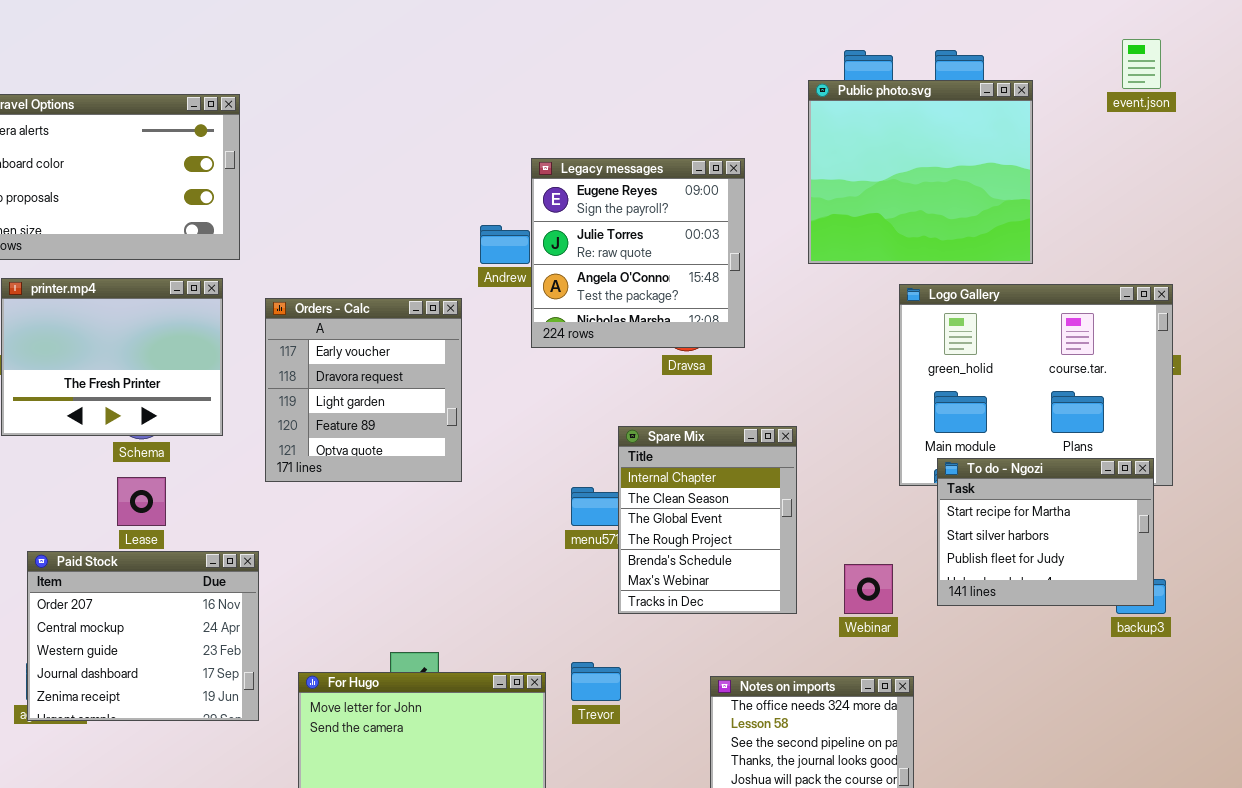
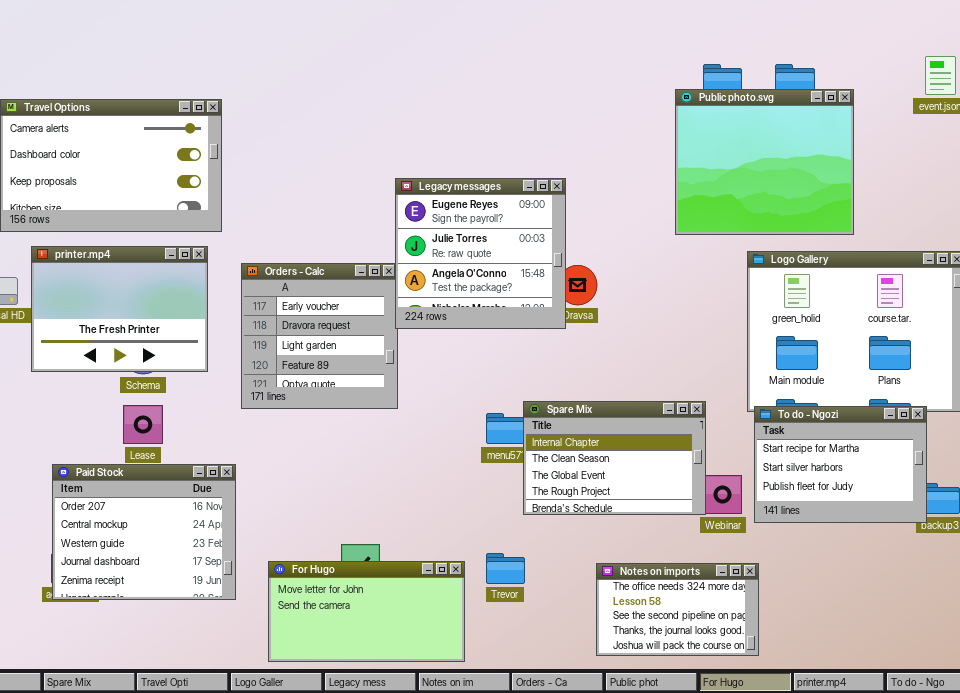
Legacy messages: [531,158,745,348] -> [395,178,566,329], moved
Spare Mix: [618,426,797,614] -> [523,401,706,515], resized
To do - Ngozi: [937,458,1154,606] -> [754,406,927,523], moved

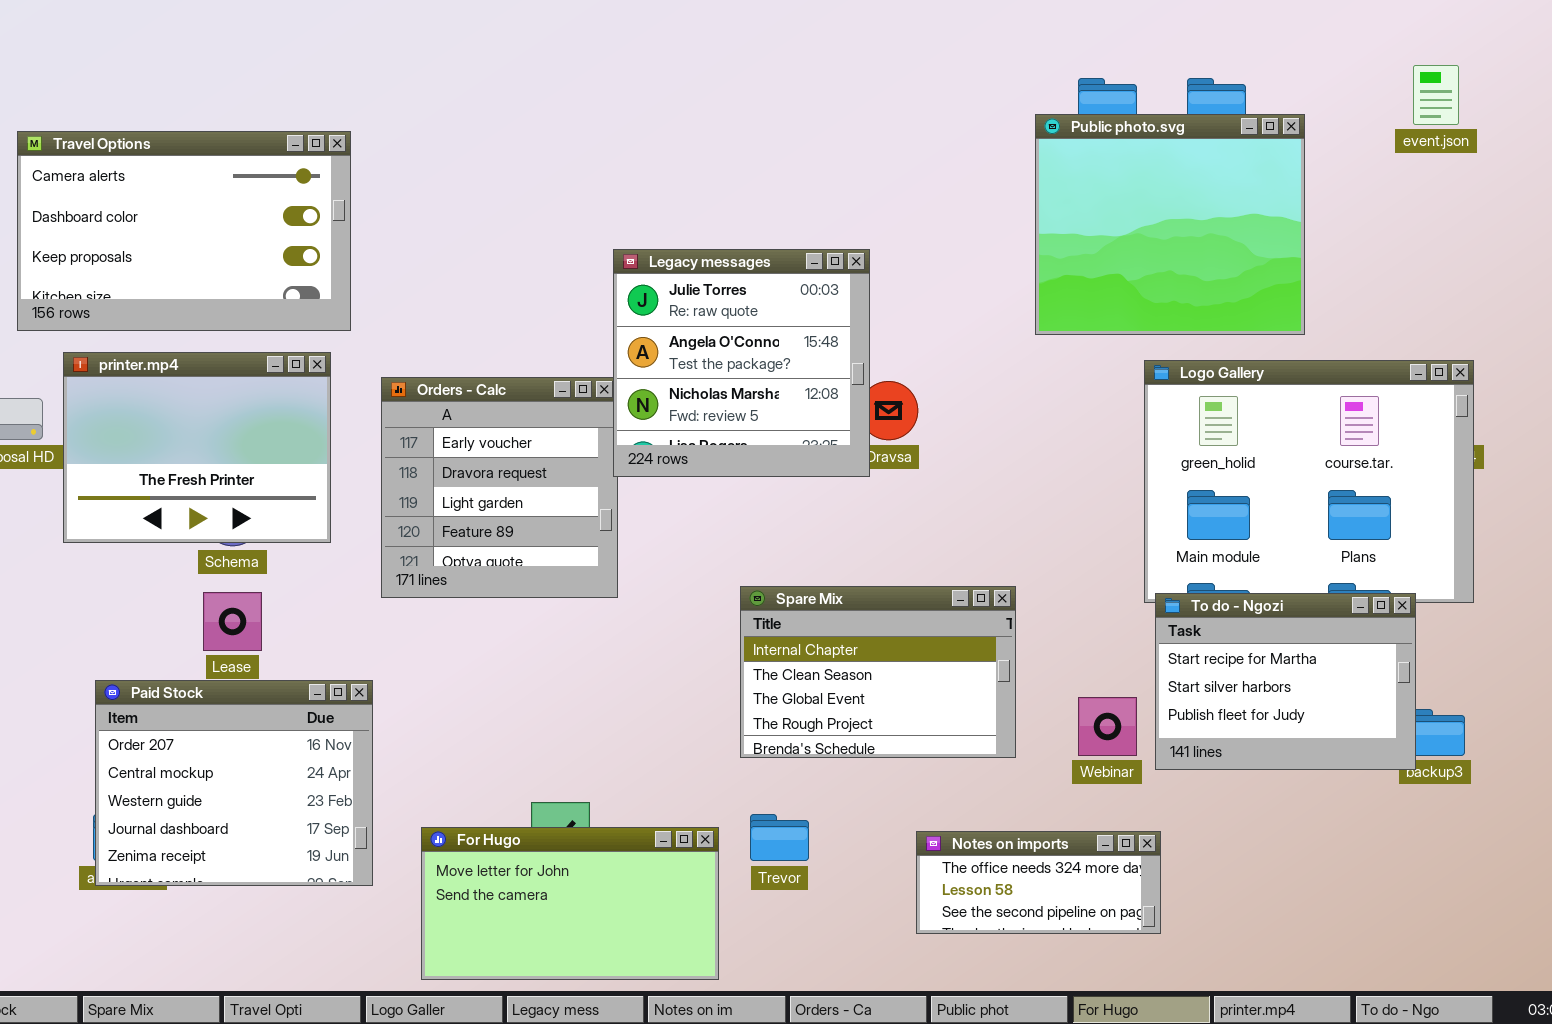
Legacy messages: [395,178,566,329] -> [613,249,870,477], scrolled down 1 row
Spare Mix: [523,401,706,515] -> [740,586,1016,758], moved
Notes on imports: [596,563,759,656] -> [916,831,1161,934], resized

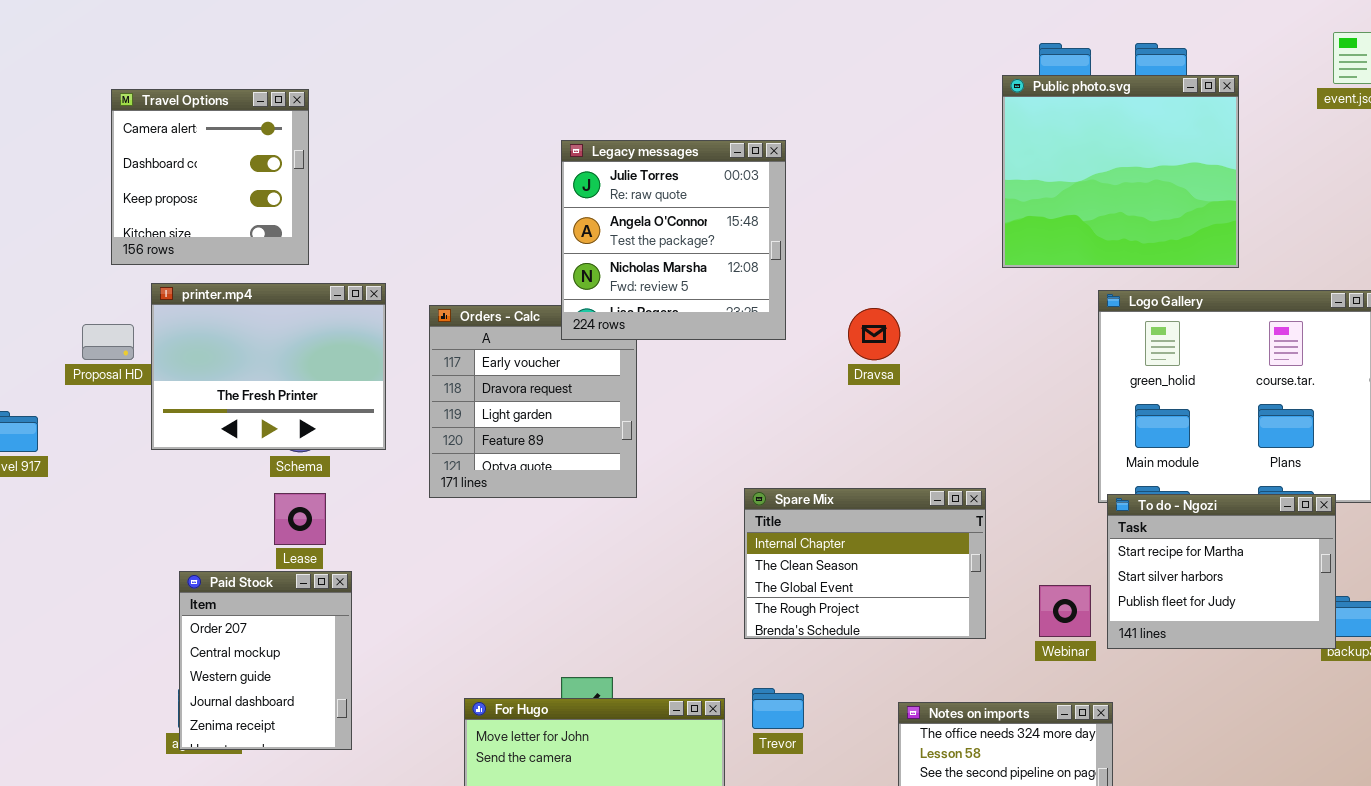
Travel Options: [17,131,351,331] -> [111,89,309,265], resized
Legacy messages: [613,249,870,477] -> [561,140,786,340], moved
Paid Stock: [95,680,373,886] -> [179,571,352,750], resized

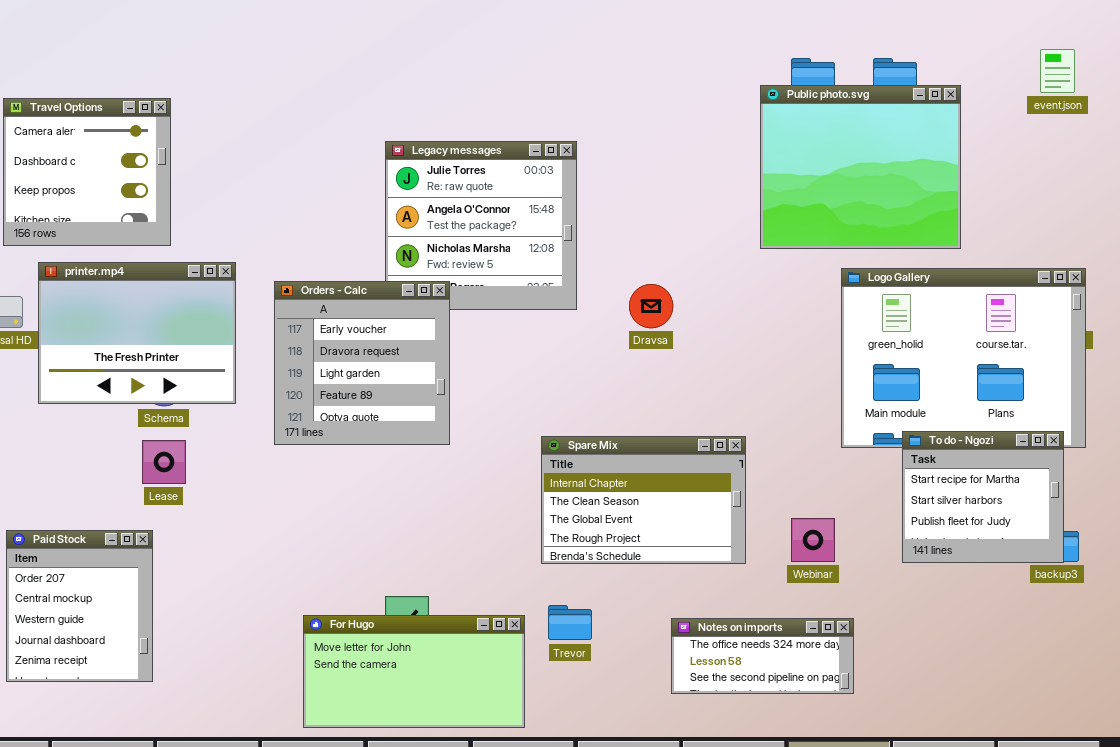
Orders - Calc: [429,305,637,498] -> [274,281,450,445], raised
To do - Ngozi: [1107,494,1336,649] -> [902,431,1064,563], moved, resized
Paid Stock: [179,571,352,750] -> [6,530,153,682], moved

